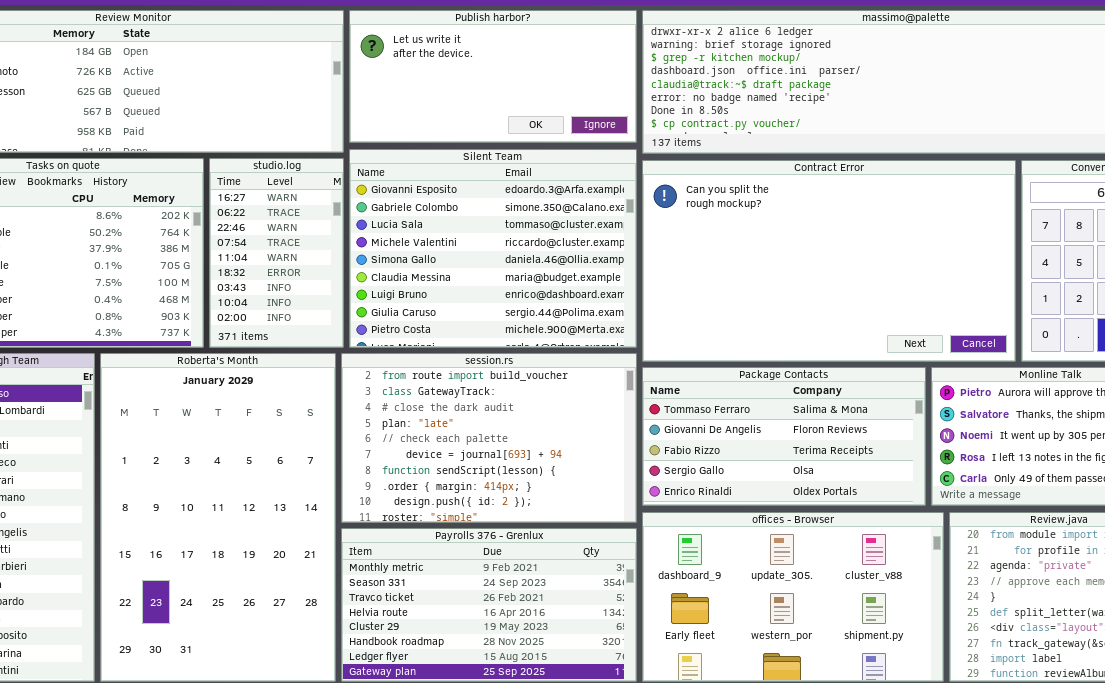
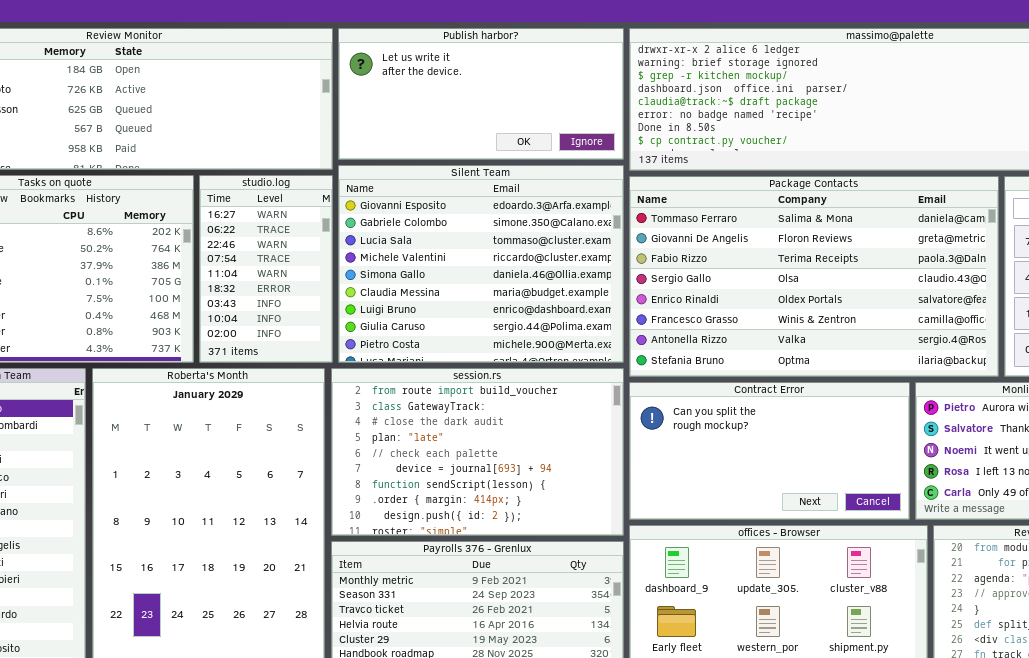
Contract Error: [642,160,1016,362] -> [629,382,910,520], moved, resized
Package Contacts: [642,367,926,506] -> [629,176,999,377], moved, resized

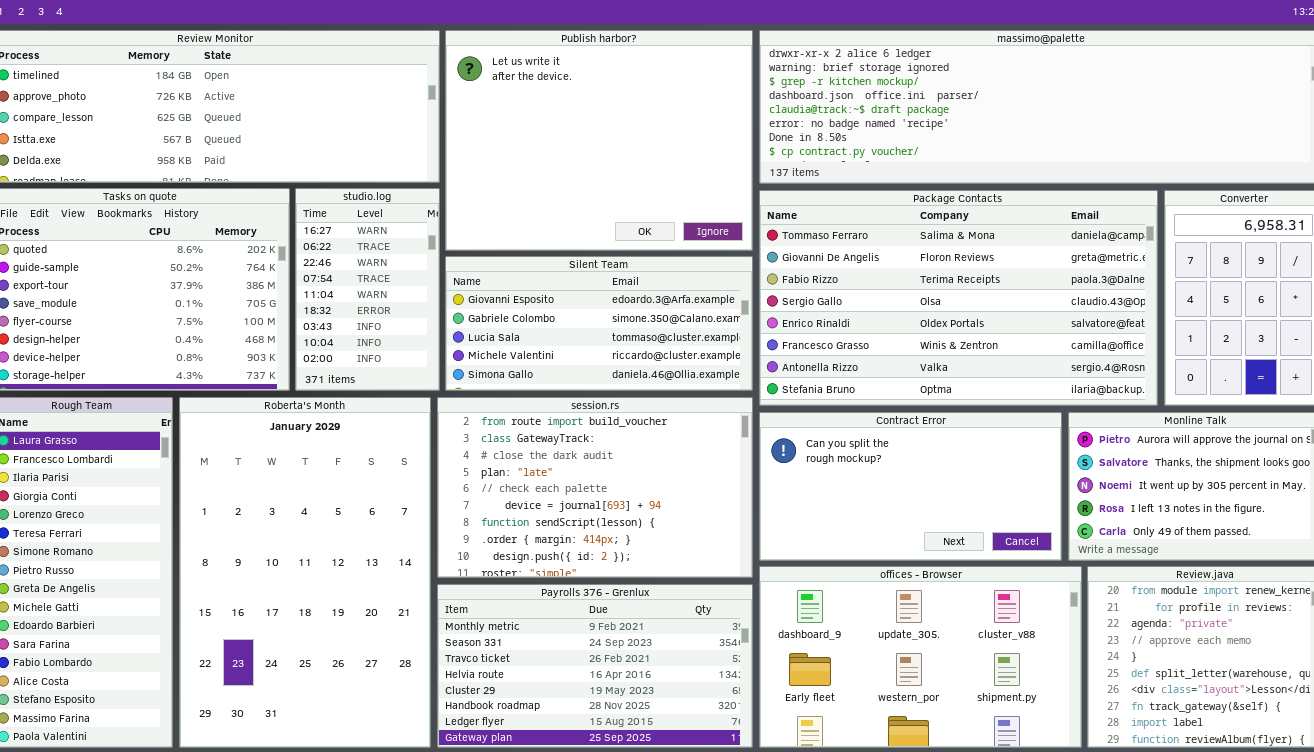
Publish harbor?: [338,28,624,160] -> [445,30,753,251], resized
Silent Team: [338,165,624,363] -> [445,256,753,391], resized

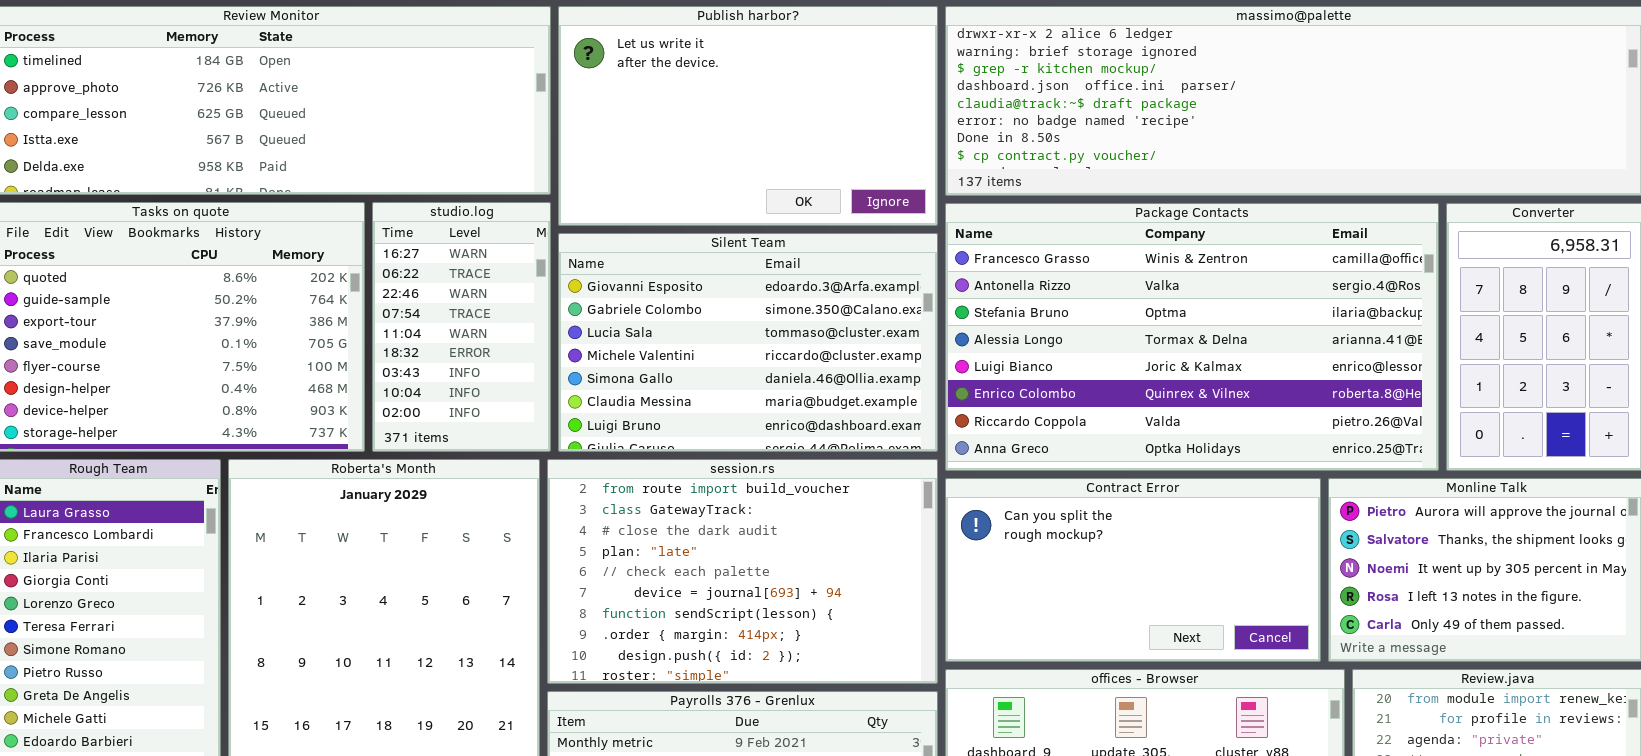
Publish harbor?: [445,30,753,251] -> [558,6,938,226], resized
Package Contacts: [759,190,1158,406] -> [945,203,1439,471], scrolled down 5 rows
Silent Team: [445,256,753,391] -> [558,233,938,452], resized

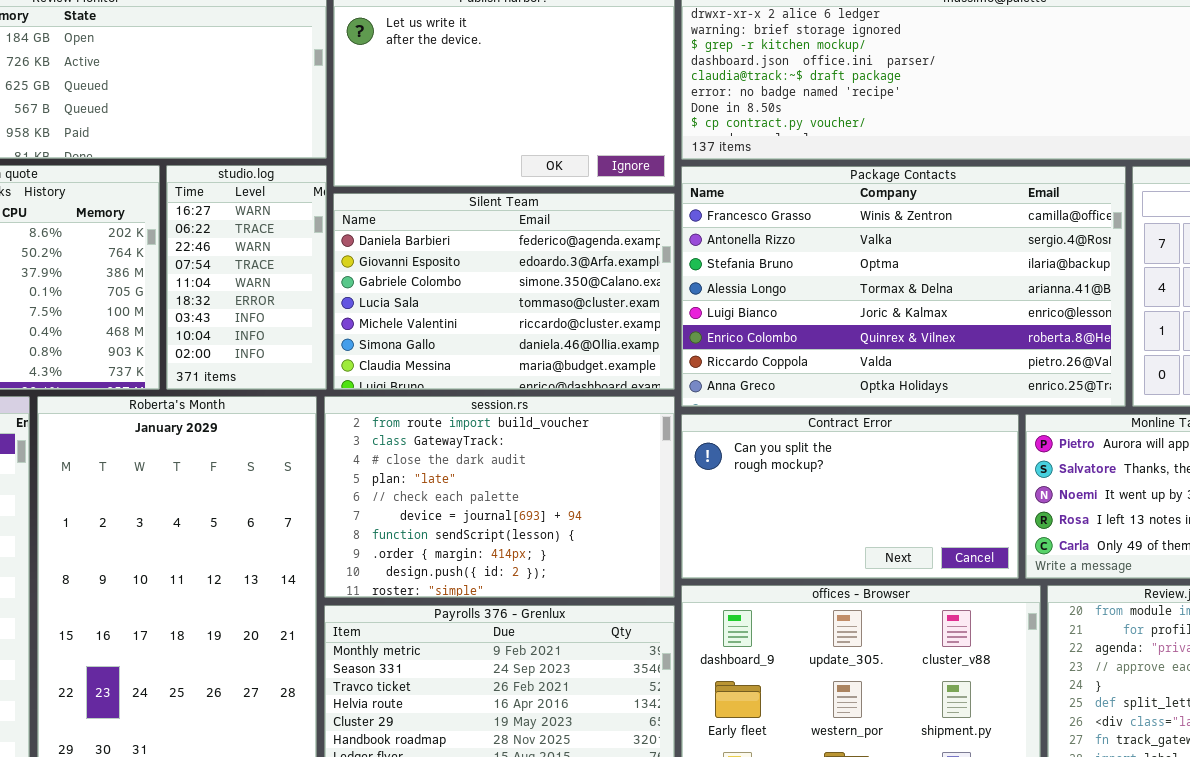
Silent Team: [558,233,938,452] -> [333,193,675,390], scrolled up 1 row

